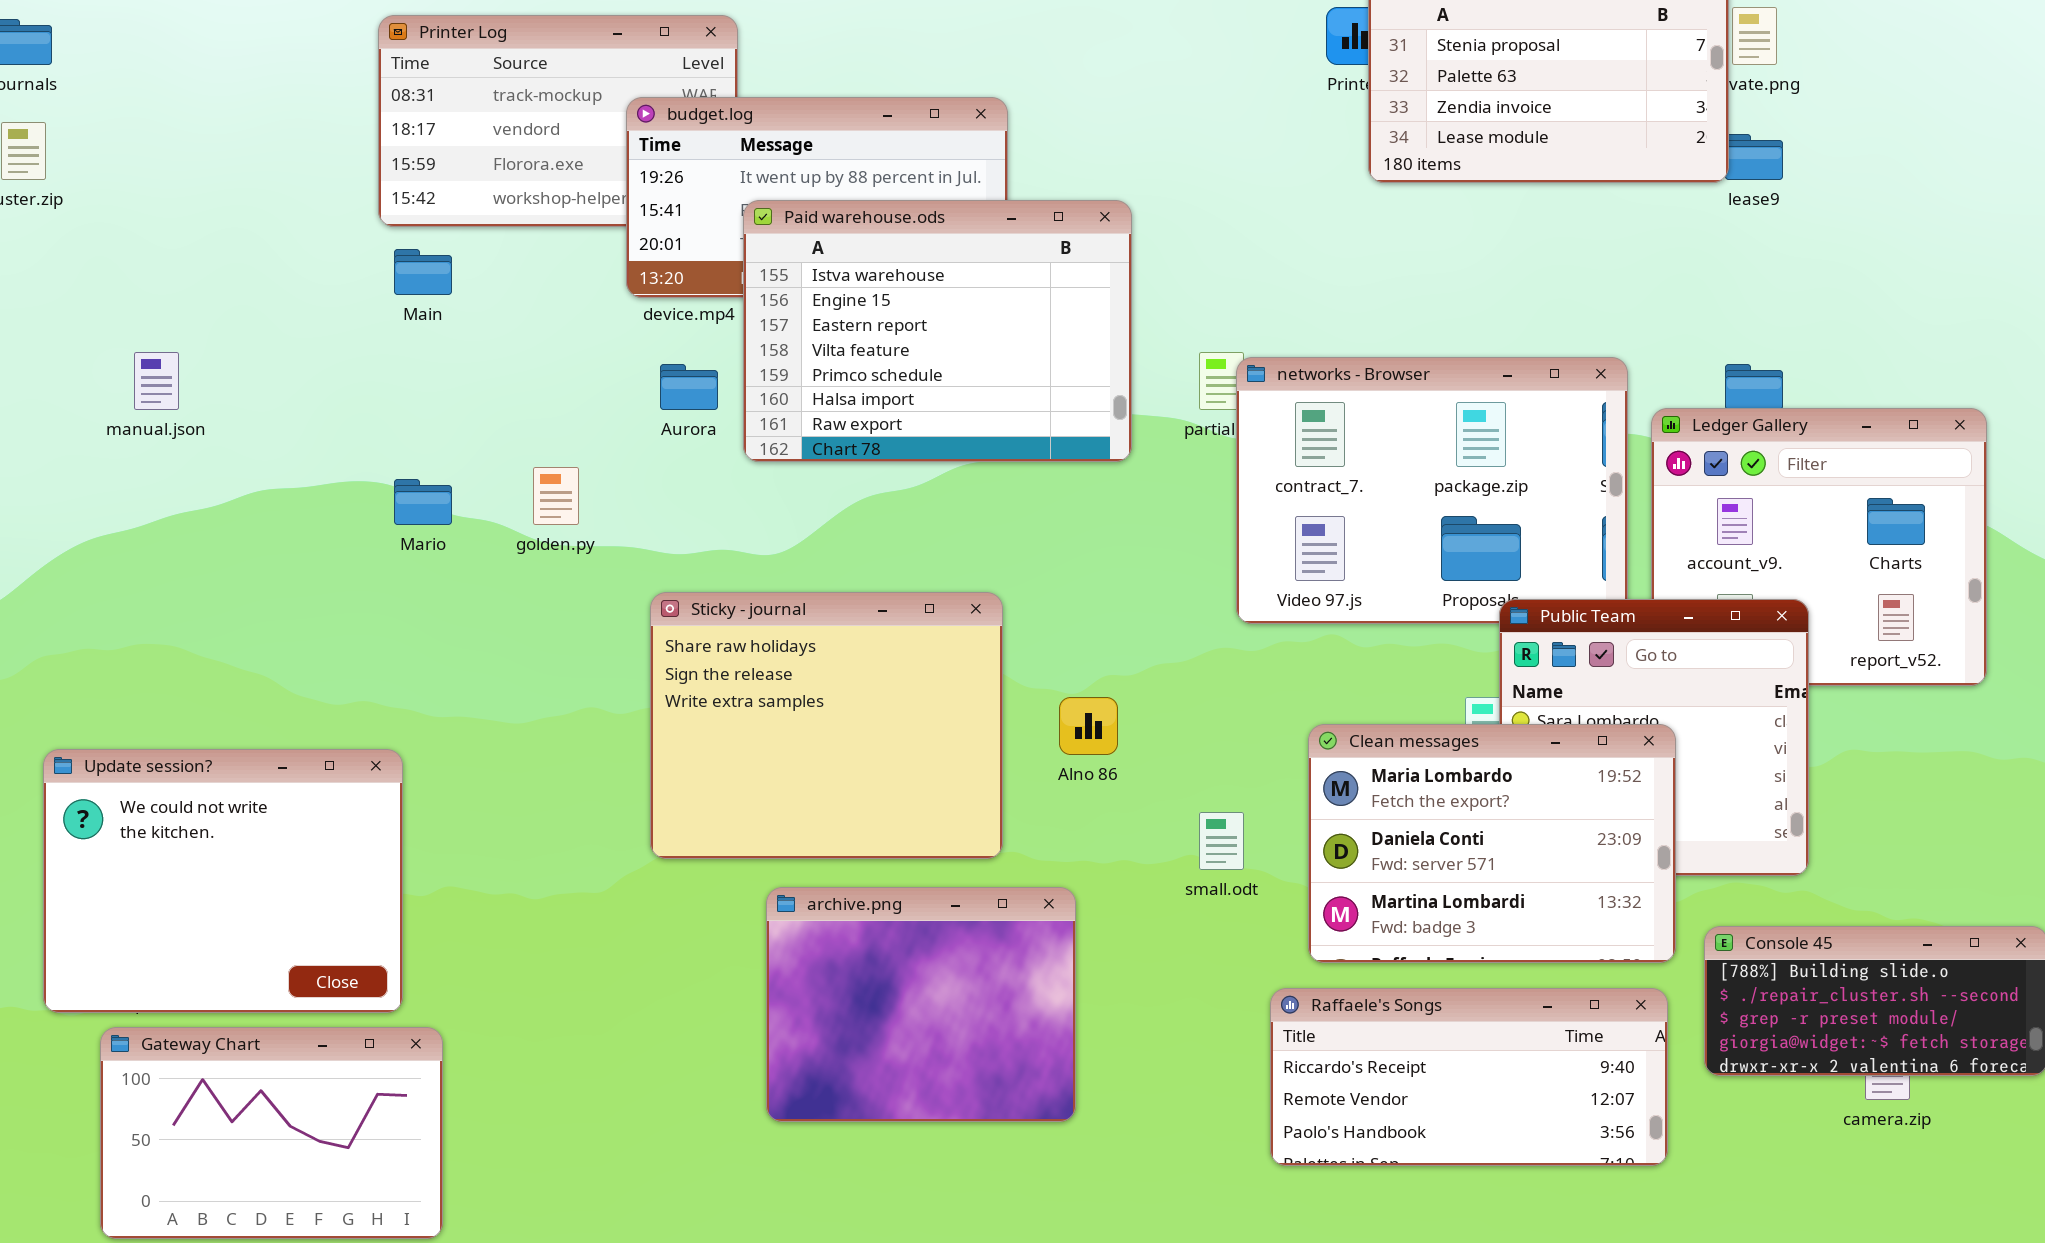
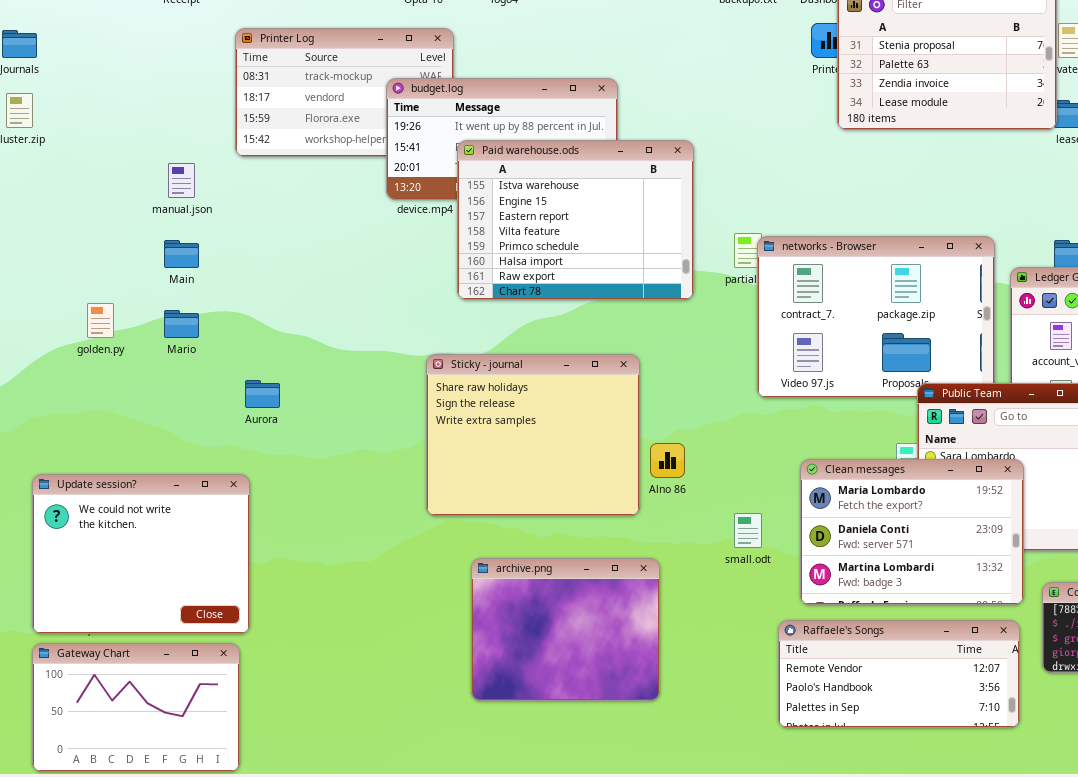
Main: [394,249,452,295] -> [164,240,199,268], moved
manual.json: [134,352,179,410] -> [168,163,195,198], moved
Aurora: [660,364,718,410] -> [245,380,280,408], moved
golden.py: [533,467,579,525] -> [87,303,114,338], moved
Mario: [394,479,452,525] -> [164,310,199,338], moved
Sticky - journal: [650,592,1003,859] -> [426,354,640,516], moved
Raffaele's Songs: [1270,988,1668,1166] -> [778,620,1020,728], scrolled down 1 row
Gateway Chart: [100,1027,443,1239] -> [32,643,240,772], moved

